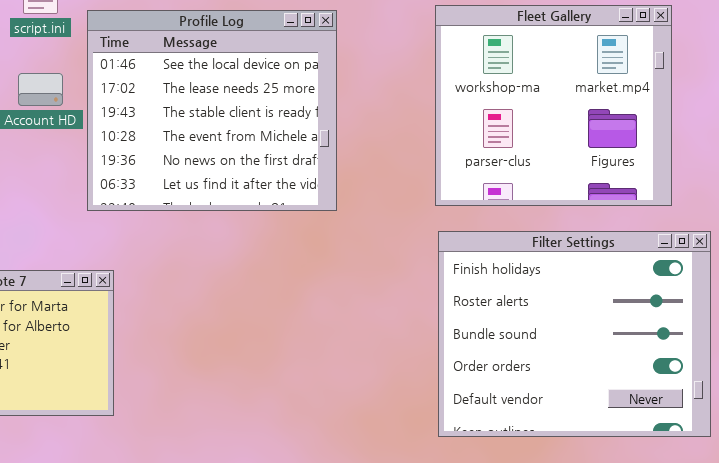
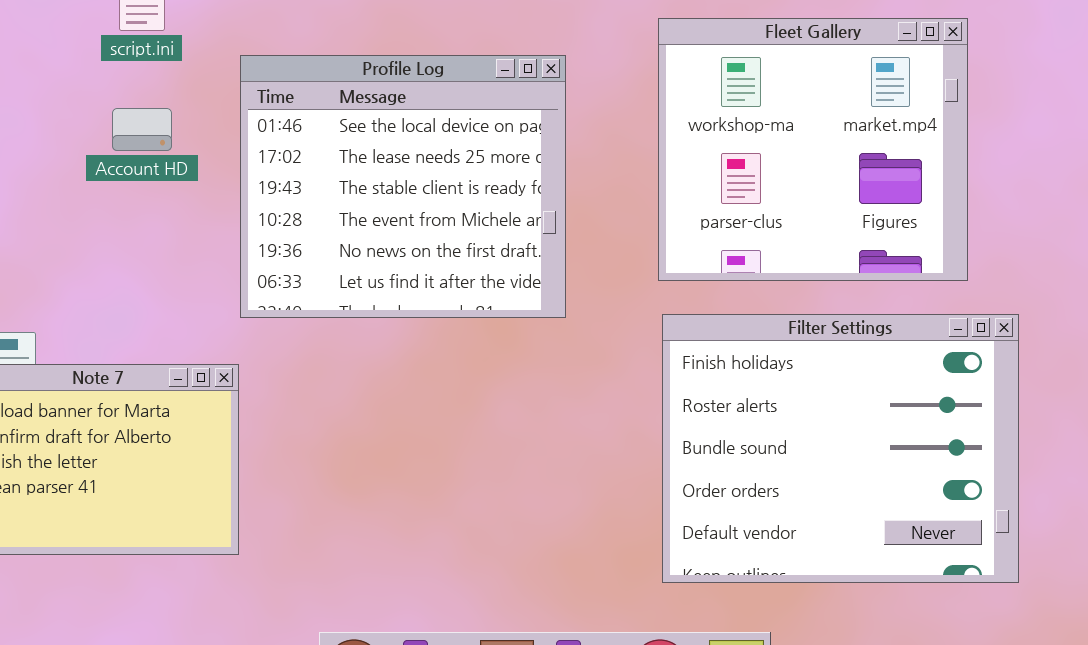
Profile Log: [87,10,337,211] -> [240,55,566,318], moved

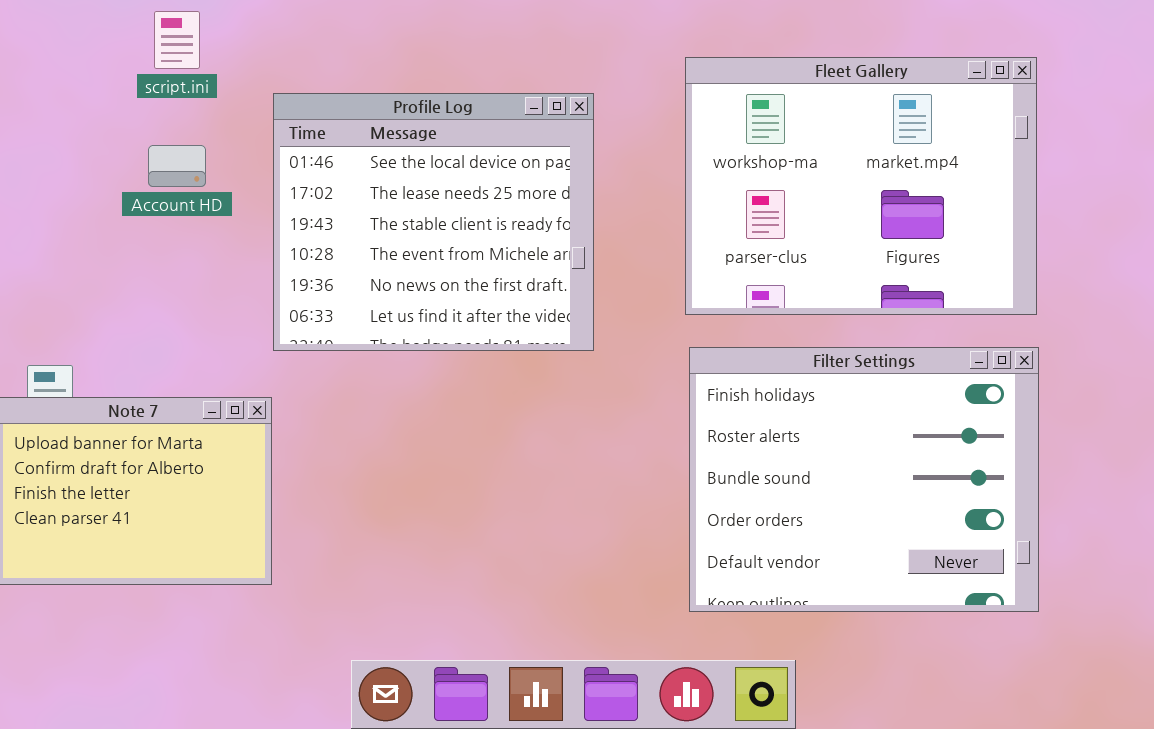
Fleet Gallery: [658,18,968,281] -> [685,57,1037,315], resized

